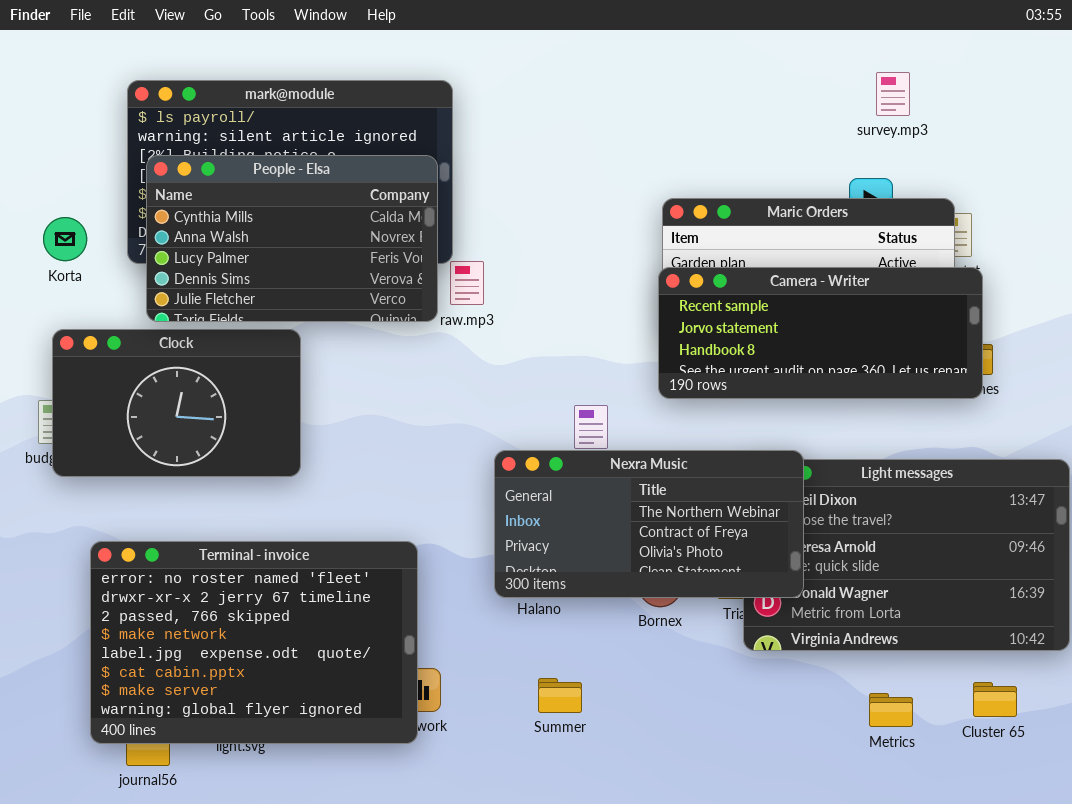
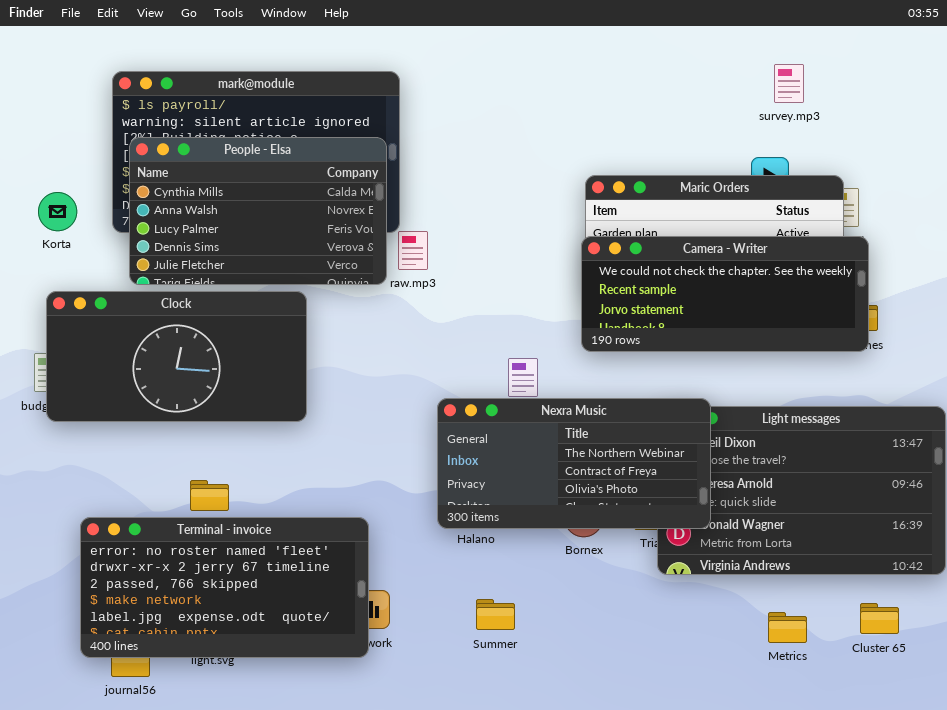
Camera - Writer: [658,267,983,399] -> [581,236,869,352], scrolled up 1 row
Clock: [52,329,301,477] -> [46,291,307,422], resized
Terminal - invoice: [90,541,418,744] -> [80,517,369,658], resized

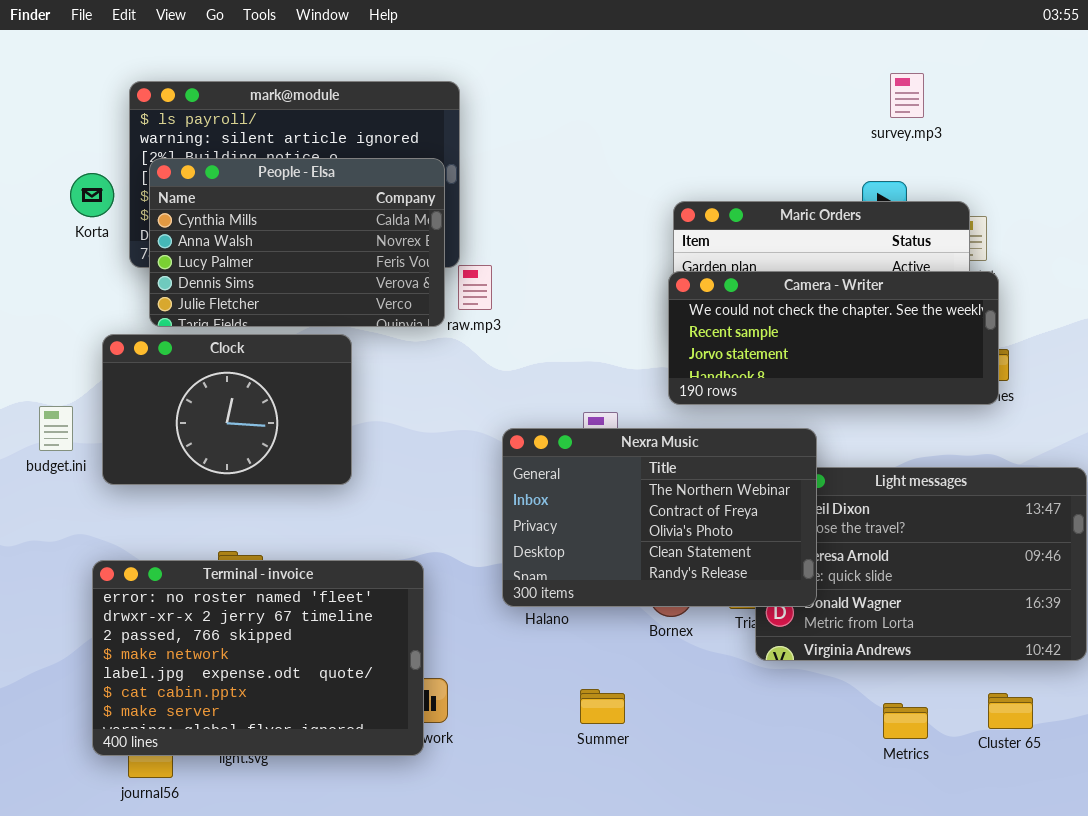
Korta: [38,192,77,231] -> [70,173,114,217], moved
Clock: [46,291,307,422] -> [102,334,352,485], resized
Nexra Music: [437,398,711,529] -> [502,428,817,607], resized
Terminal - invoice: [80,517,369,658] -> [92,560,424,756], resized
Summer: [476,599,515,630] -> [580,689,625,724], moved

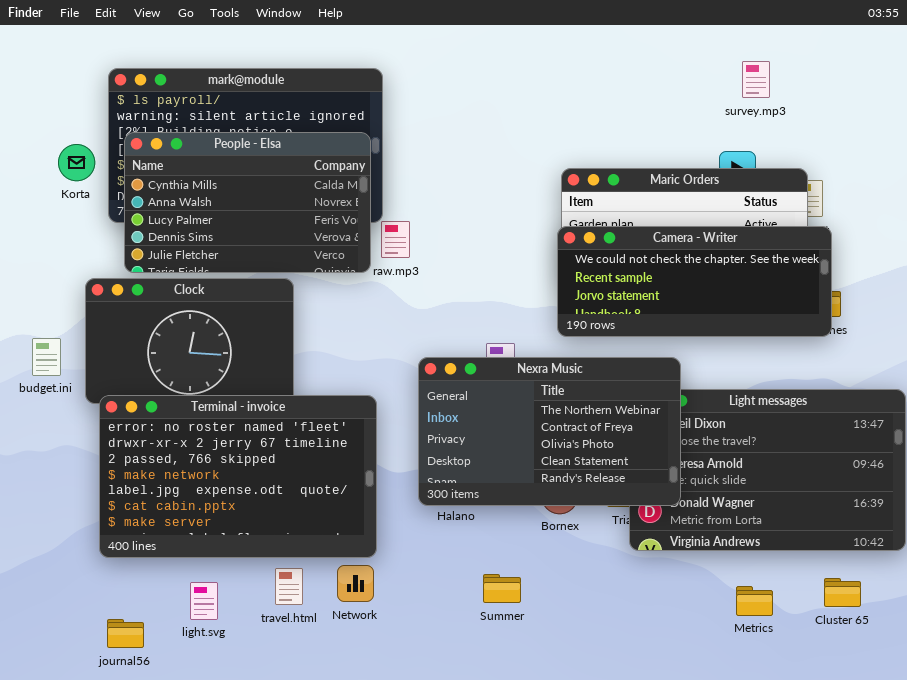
Terminal - invoice: [92,560,424,756] -> [99,395,377,558], moved

